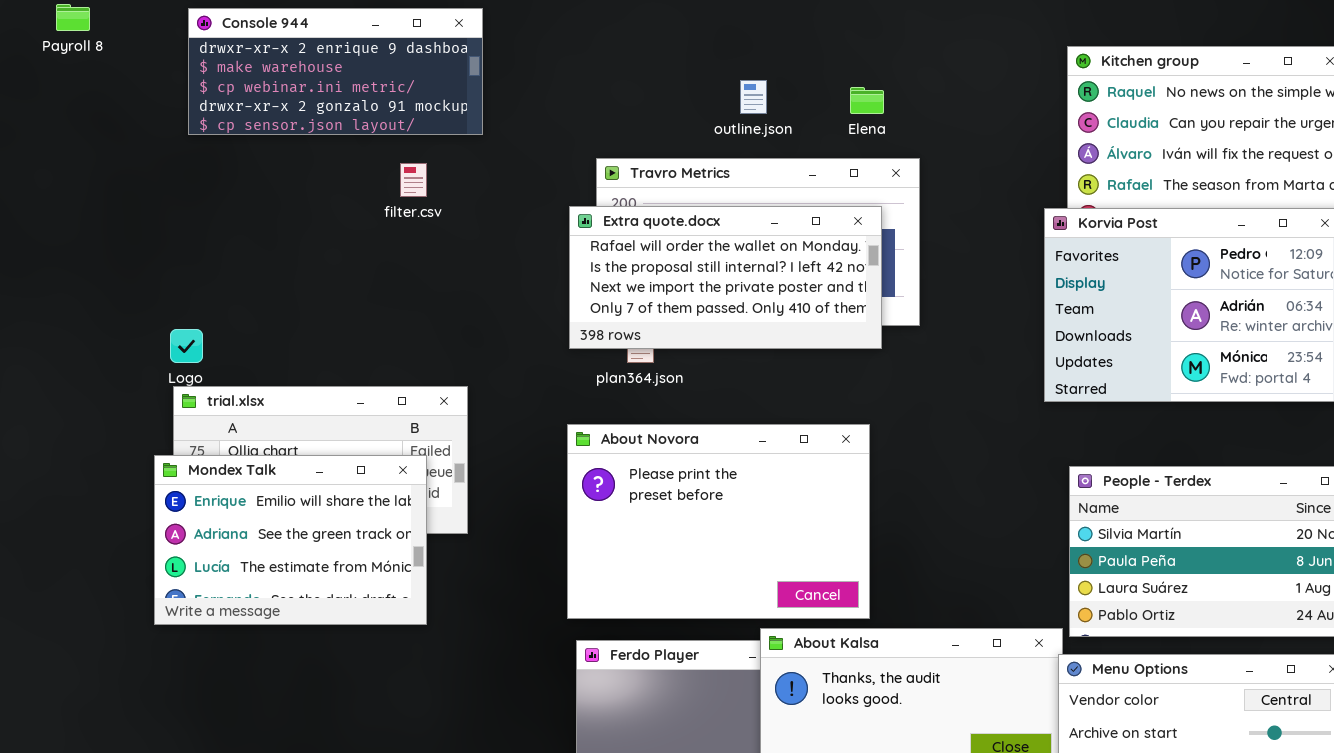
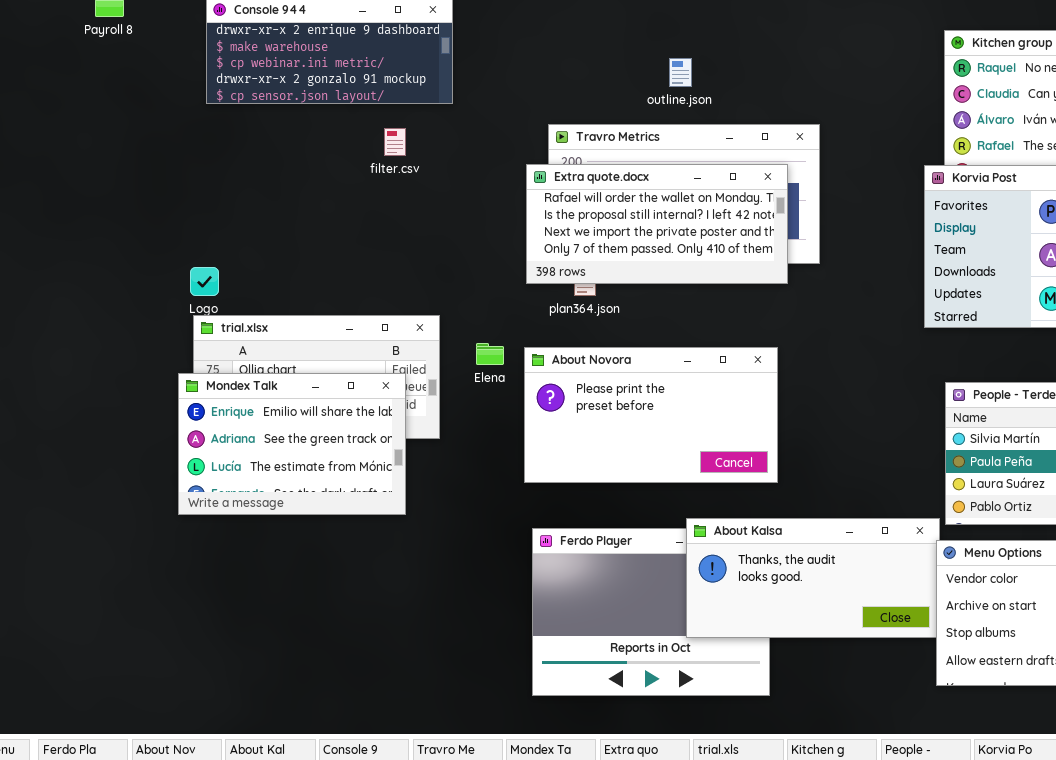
Elena: [850,87,884,114] -> [476,343,504,365], moved
About Novora: [567,424,870,619] -> [524,347,778,483], resized

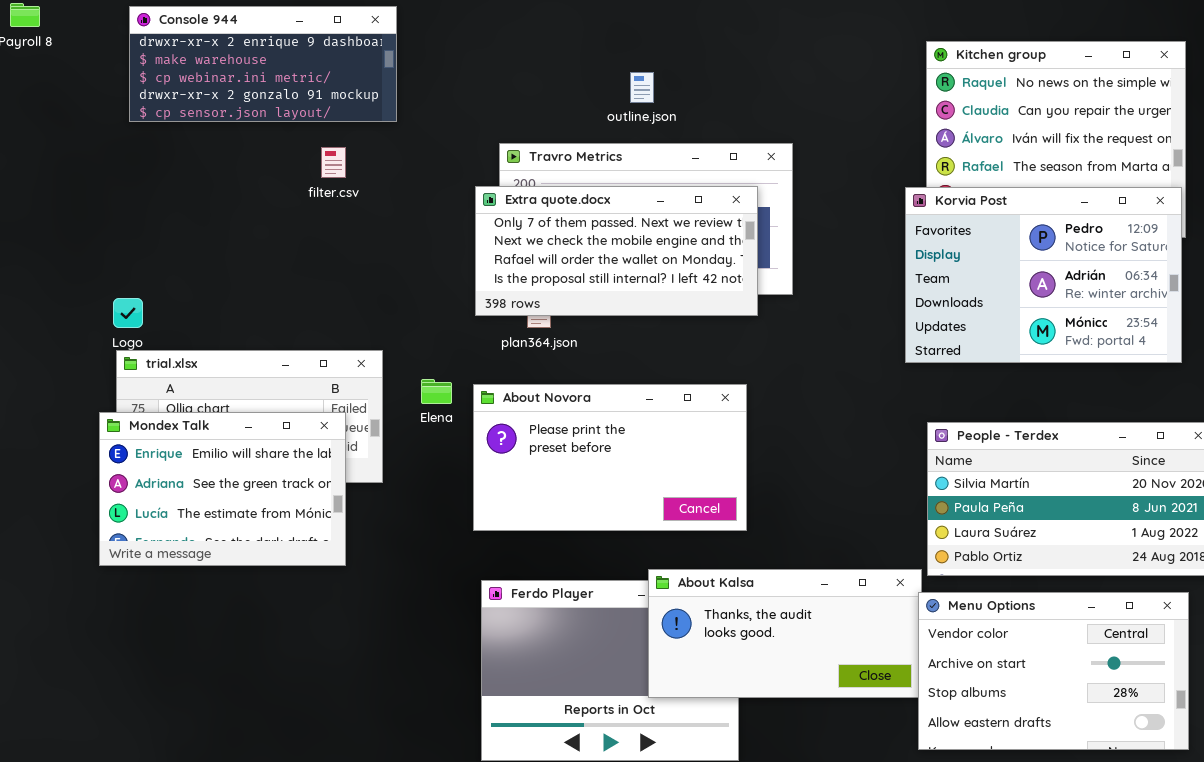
Extra quote.docx: [526,164,788,284] -> [475,186,758,316], scrolled up 2 rows

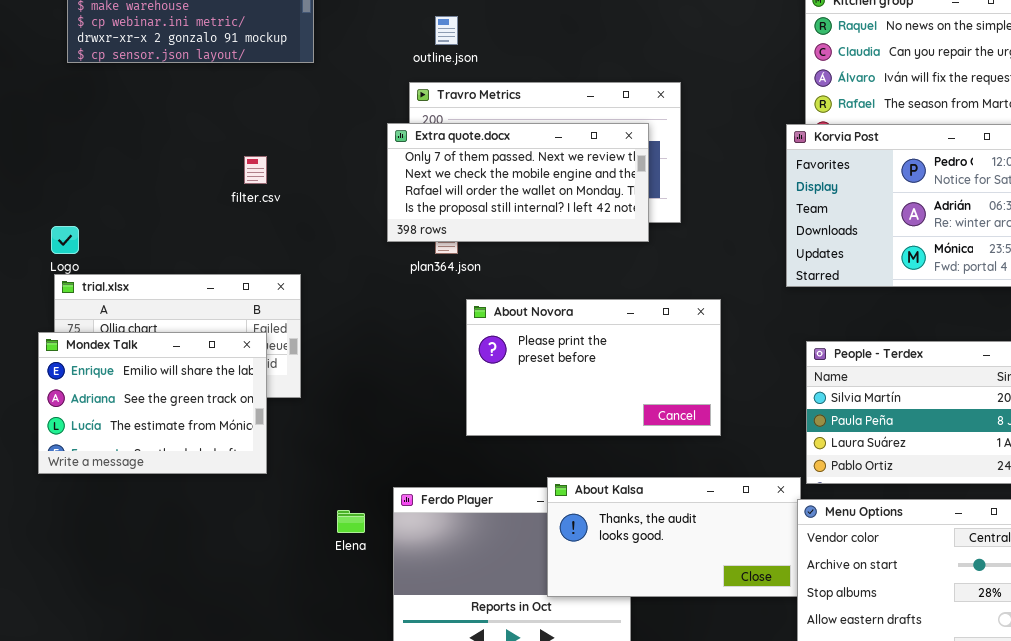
outline.json: [630,72,654,103] -> [435,16,458,45], moved
filter.csv: [321,147,346,178] -> [244,156,267,184], moved
Elena: [421,379,452,404] -> [337,510,365,533], moved
About Novora: [473,384,747,531] -> [466,299,721,436], moved

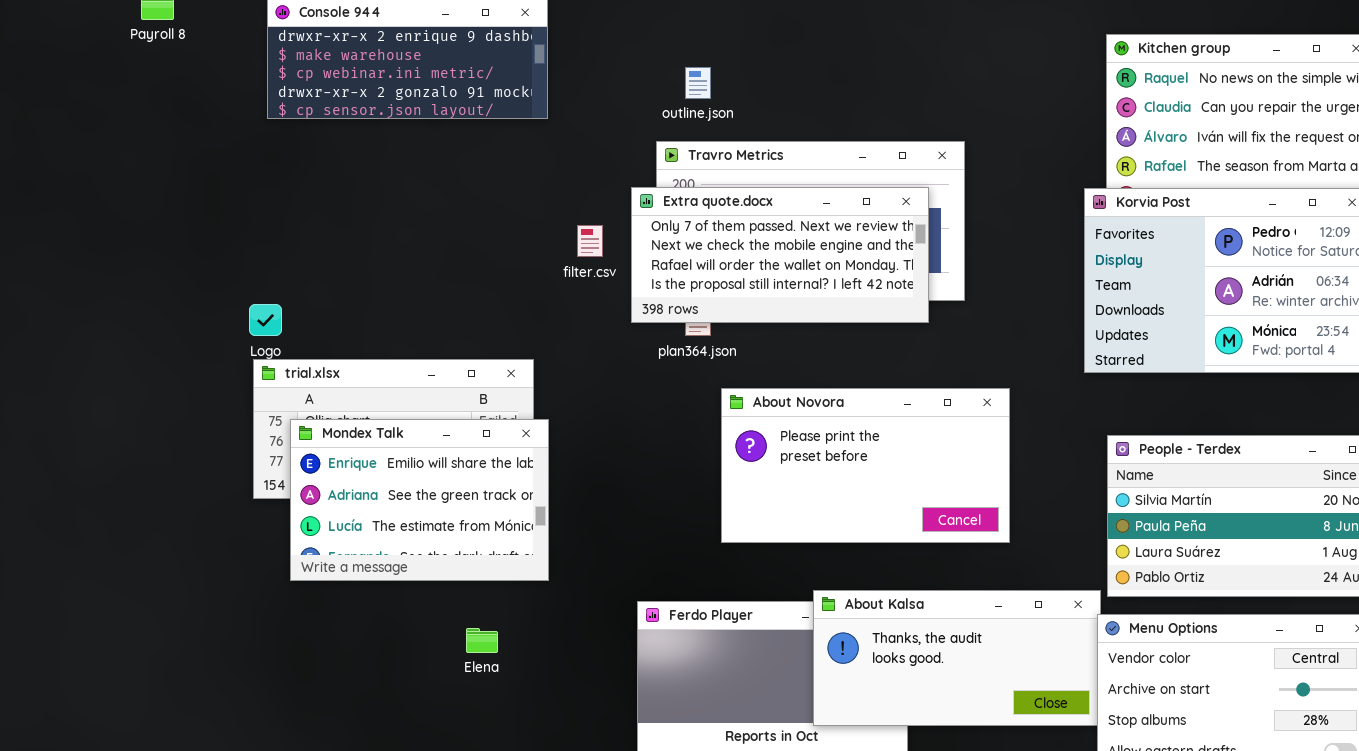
filter.csv: [244,156,267,184] -> [577,225,603,257], moved
Mondex Talk: [38,332,267,474] -> [290,419,549,581], moved
Elena: [337,510,365,533] -> [466,628,498,653], moved

